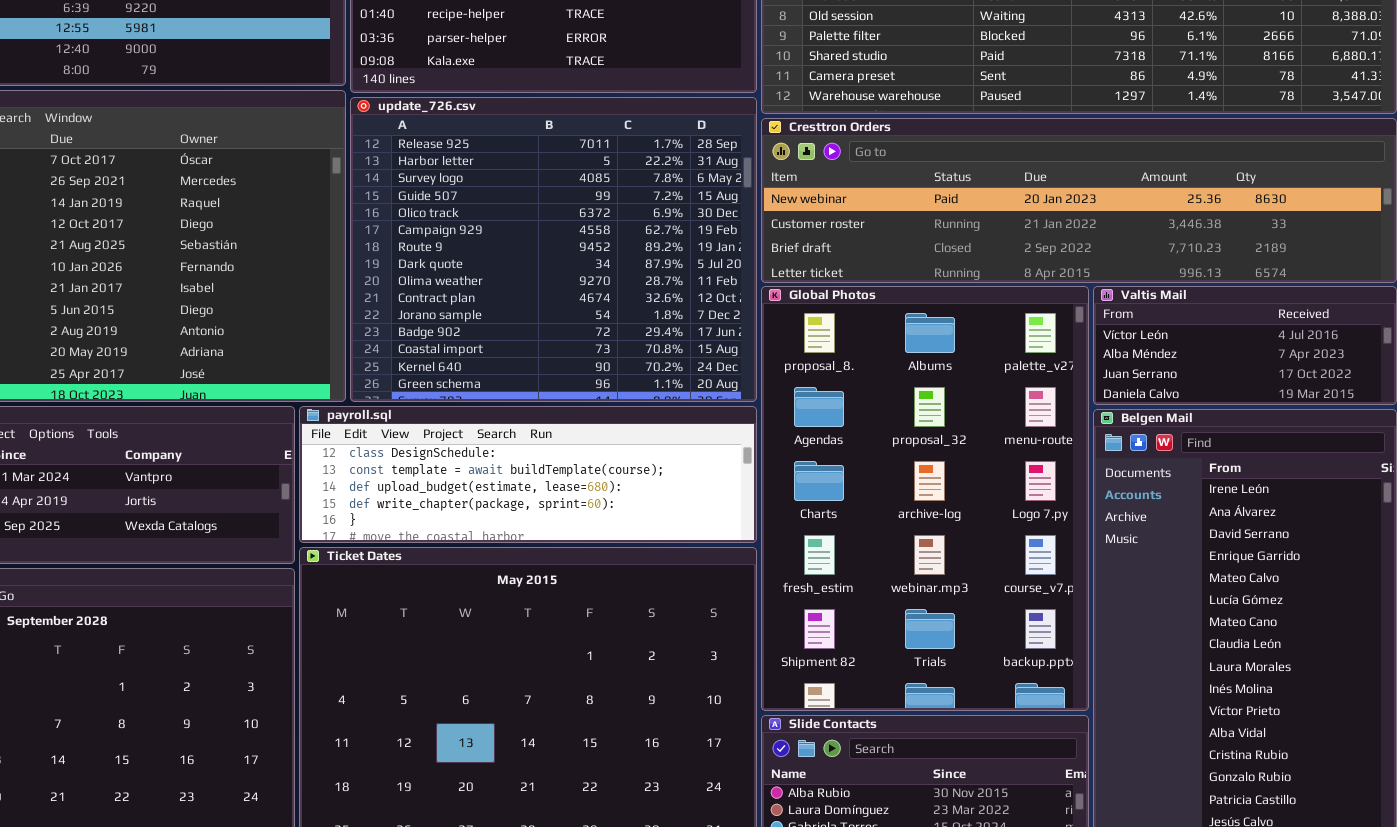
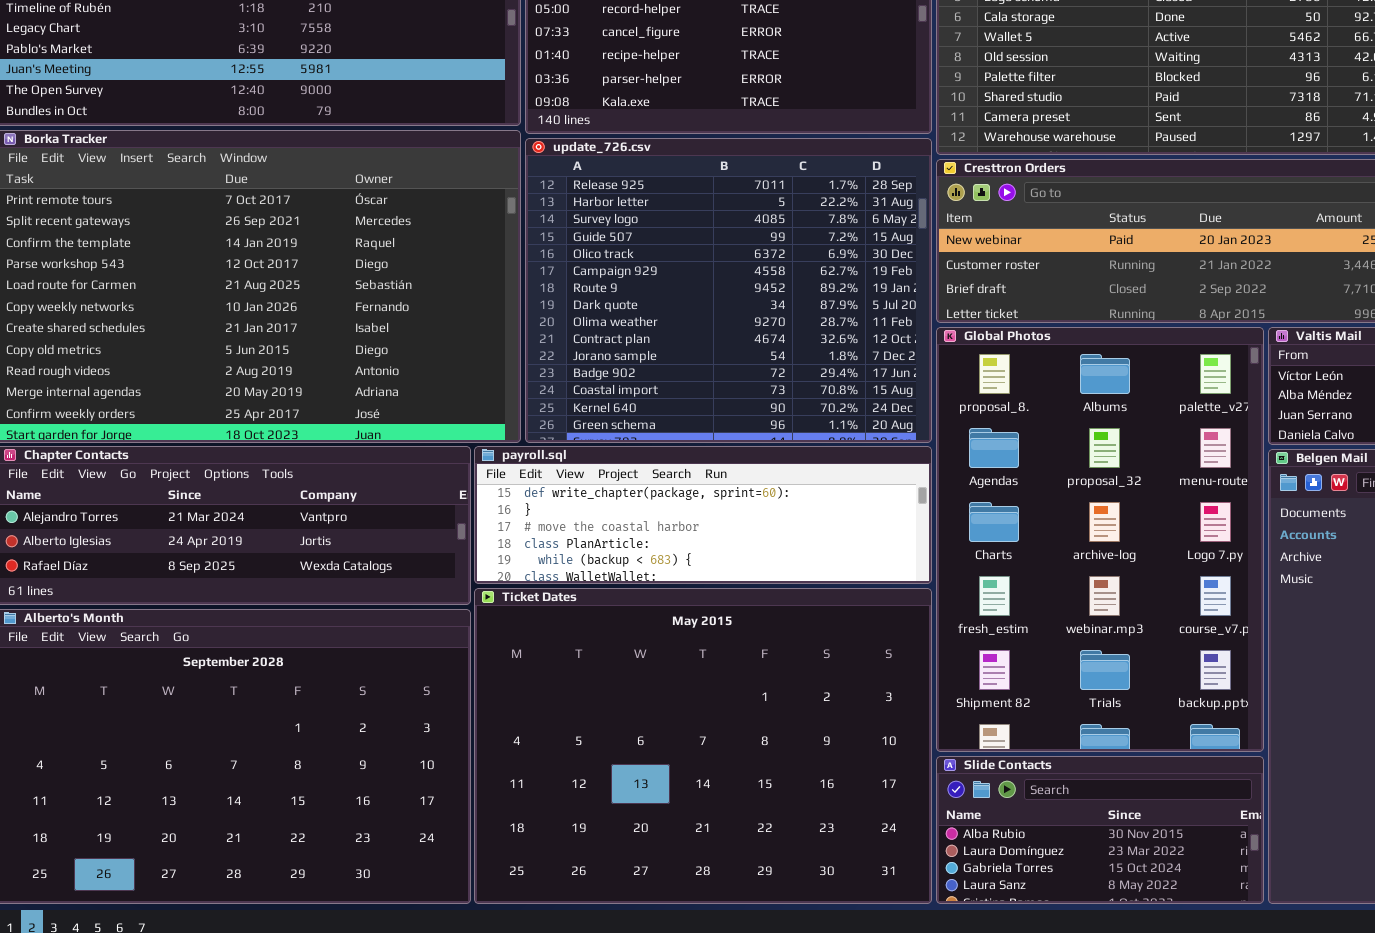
payroll.sql: [299,406,757,543] -> [474,446,932,584], scrolled down 3 rows

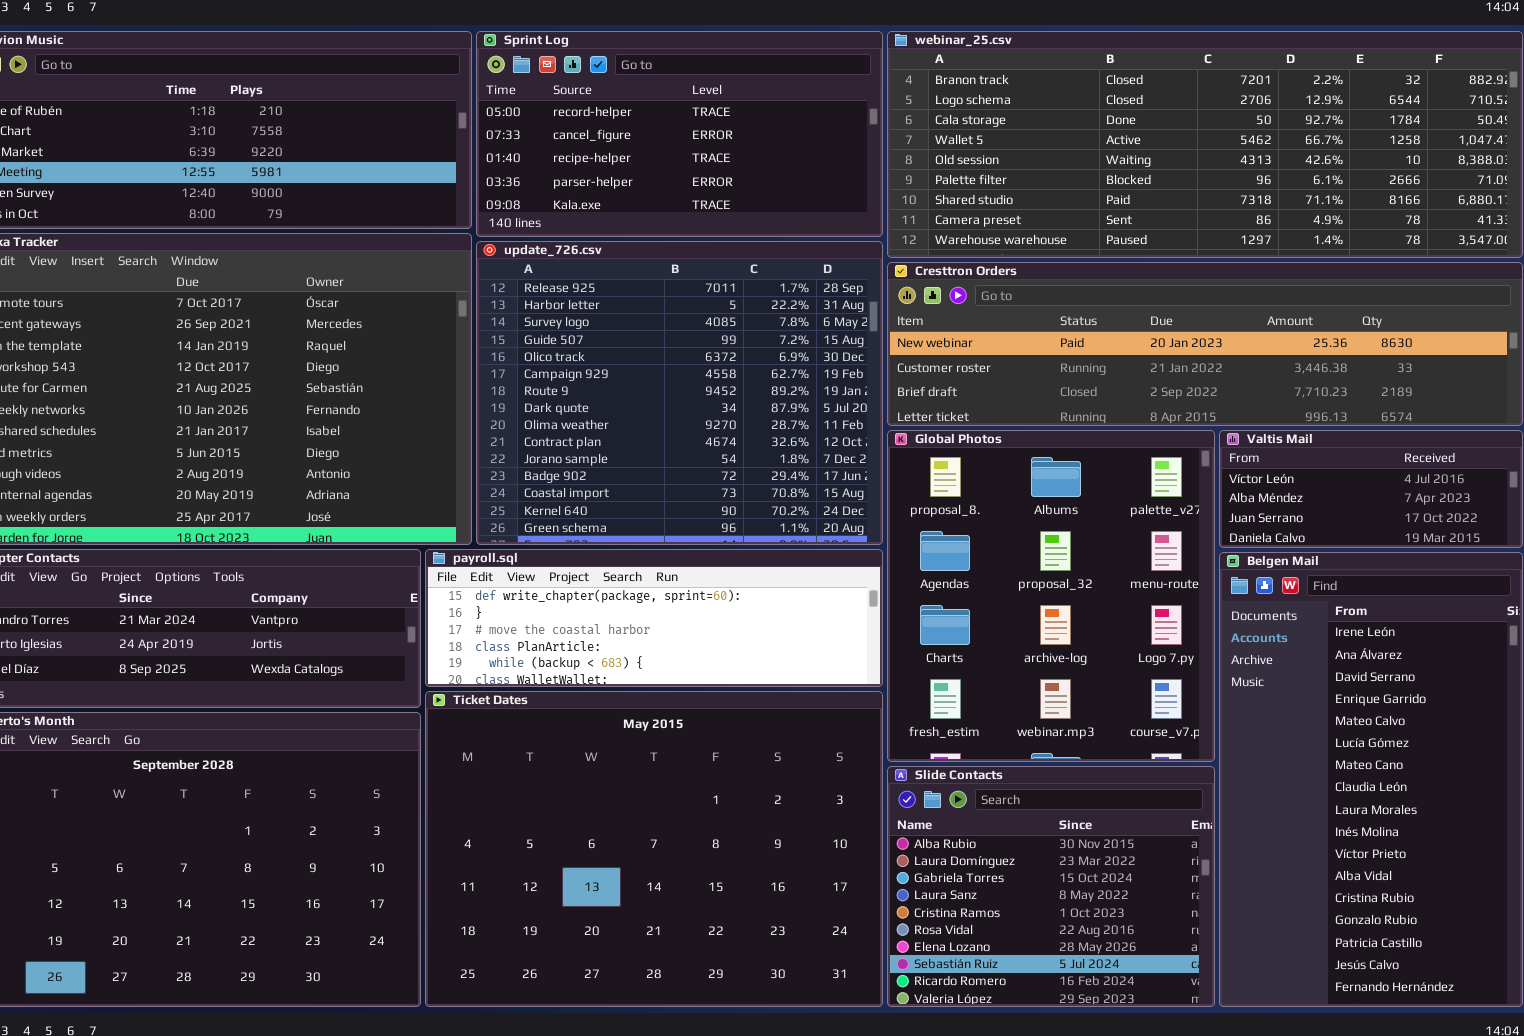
Global Photos: [936,327,1264,752] -> [887,430,1215,762], resized
Slide Contacts: [936,756,1264,904] -> [887,766,1215,1007], resized

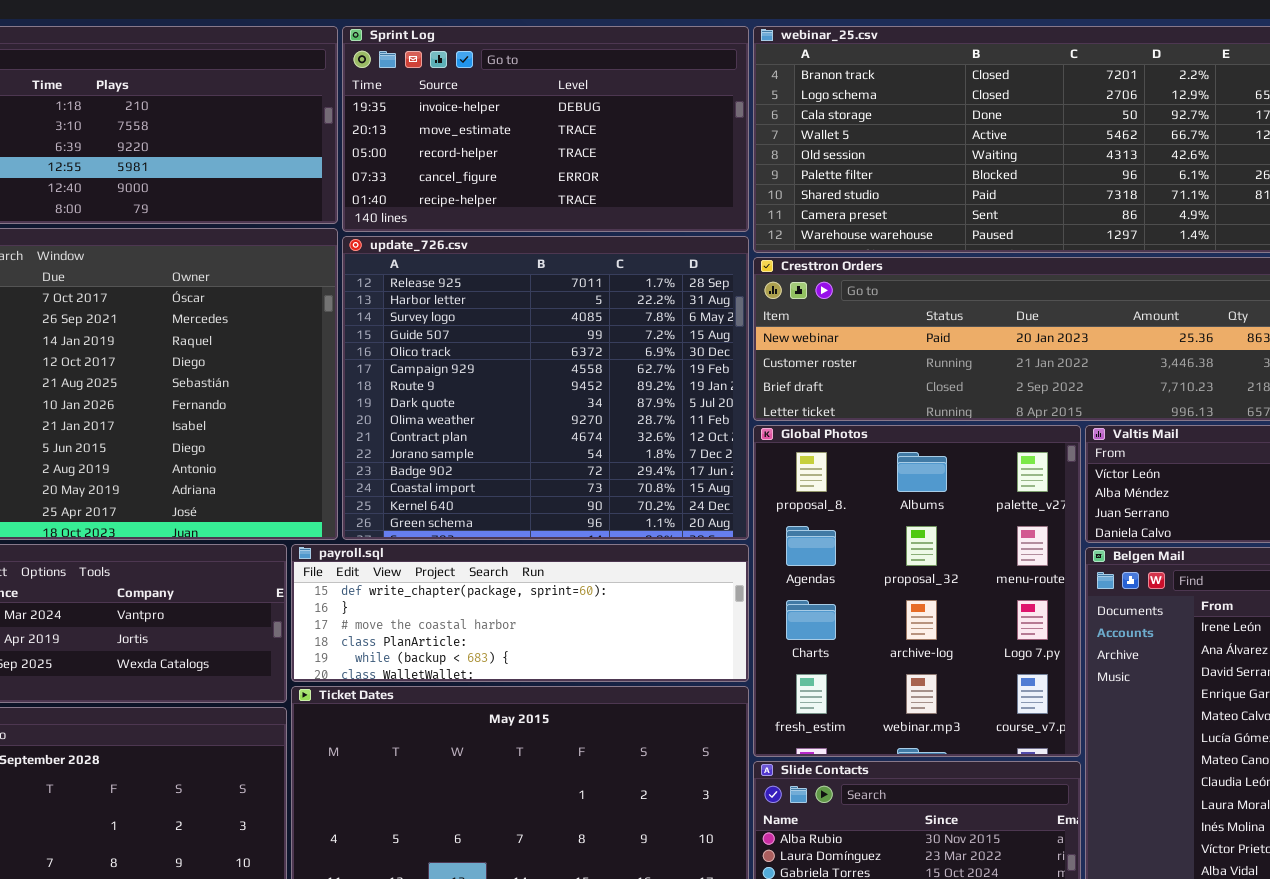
Sprint Log: [476,31,883,237] -> [342,26,749,232], scrolled up 2 rows

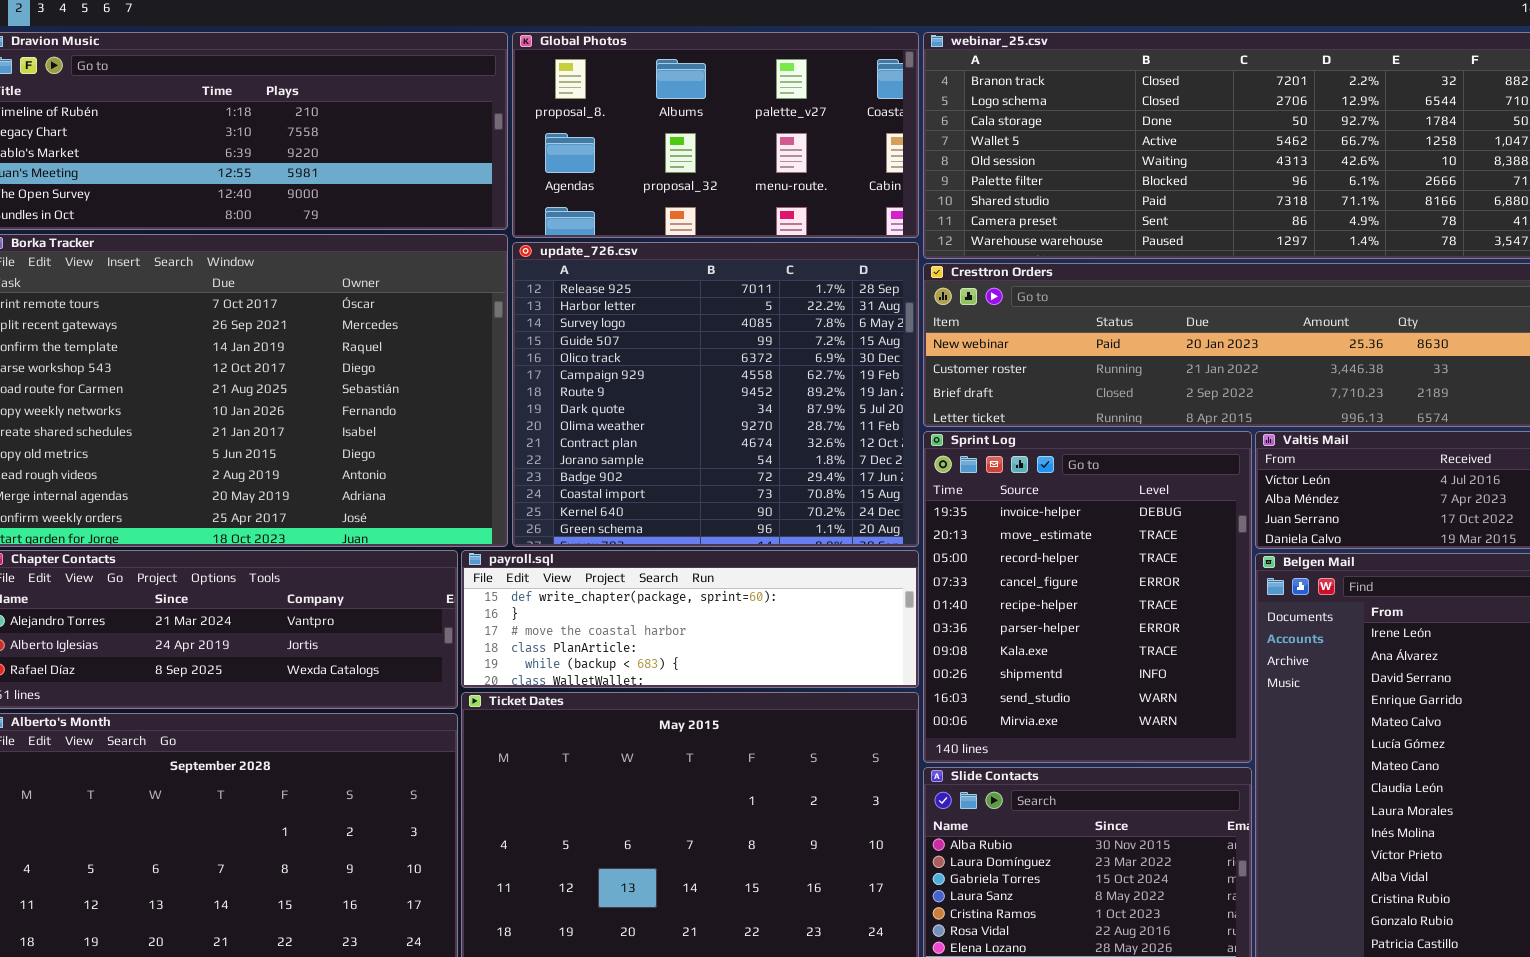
Sprint Log: [342,26,749,232] -> [923,431,1252,763], moved, resized
Global Photos: [753,425,1081,757] -> [512,32,919,238], moved, resized

